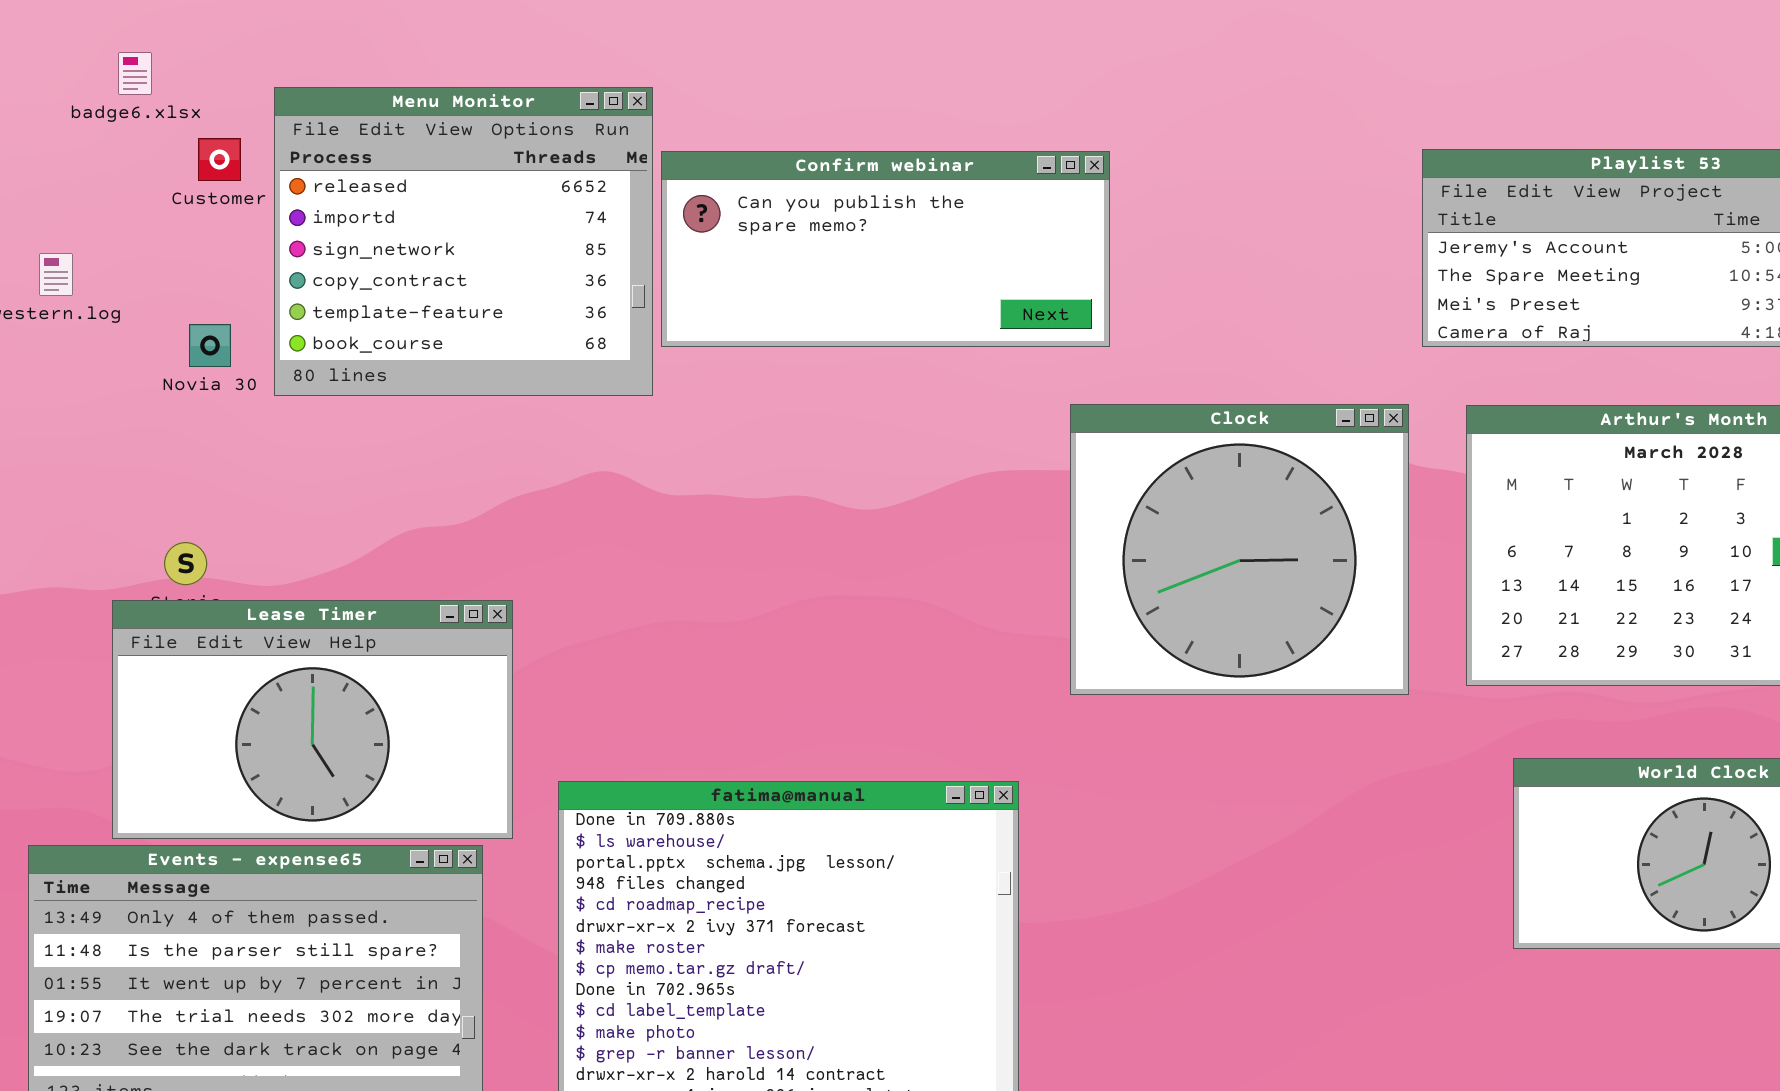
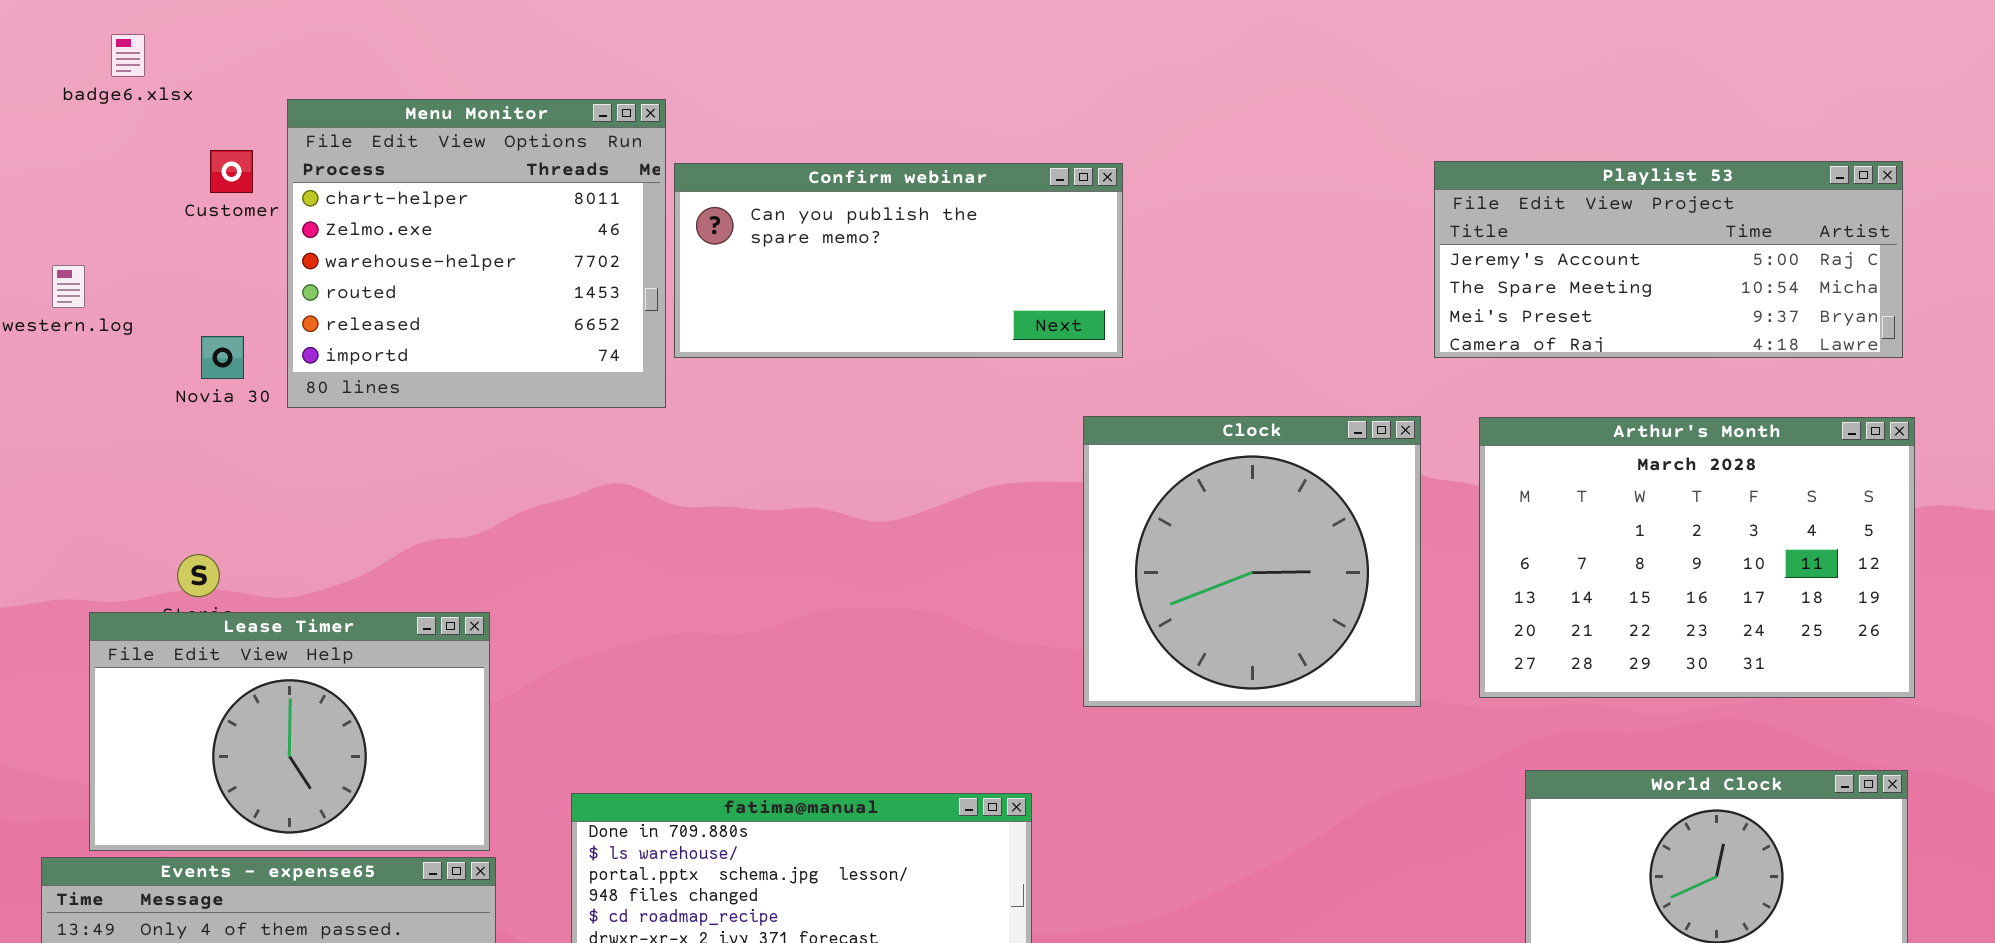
badge6.xlsx: [118,52,152,95] -> [111,34,145,77], moved
Menu Monitor: [274,87,653,396] -> [287,99,666,408], scrolled up 4 rows
Lease Timer: [112,600,513,839] -> [89,612,490,851], moved

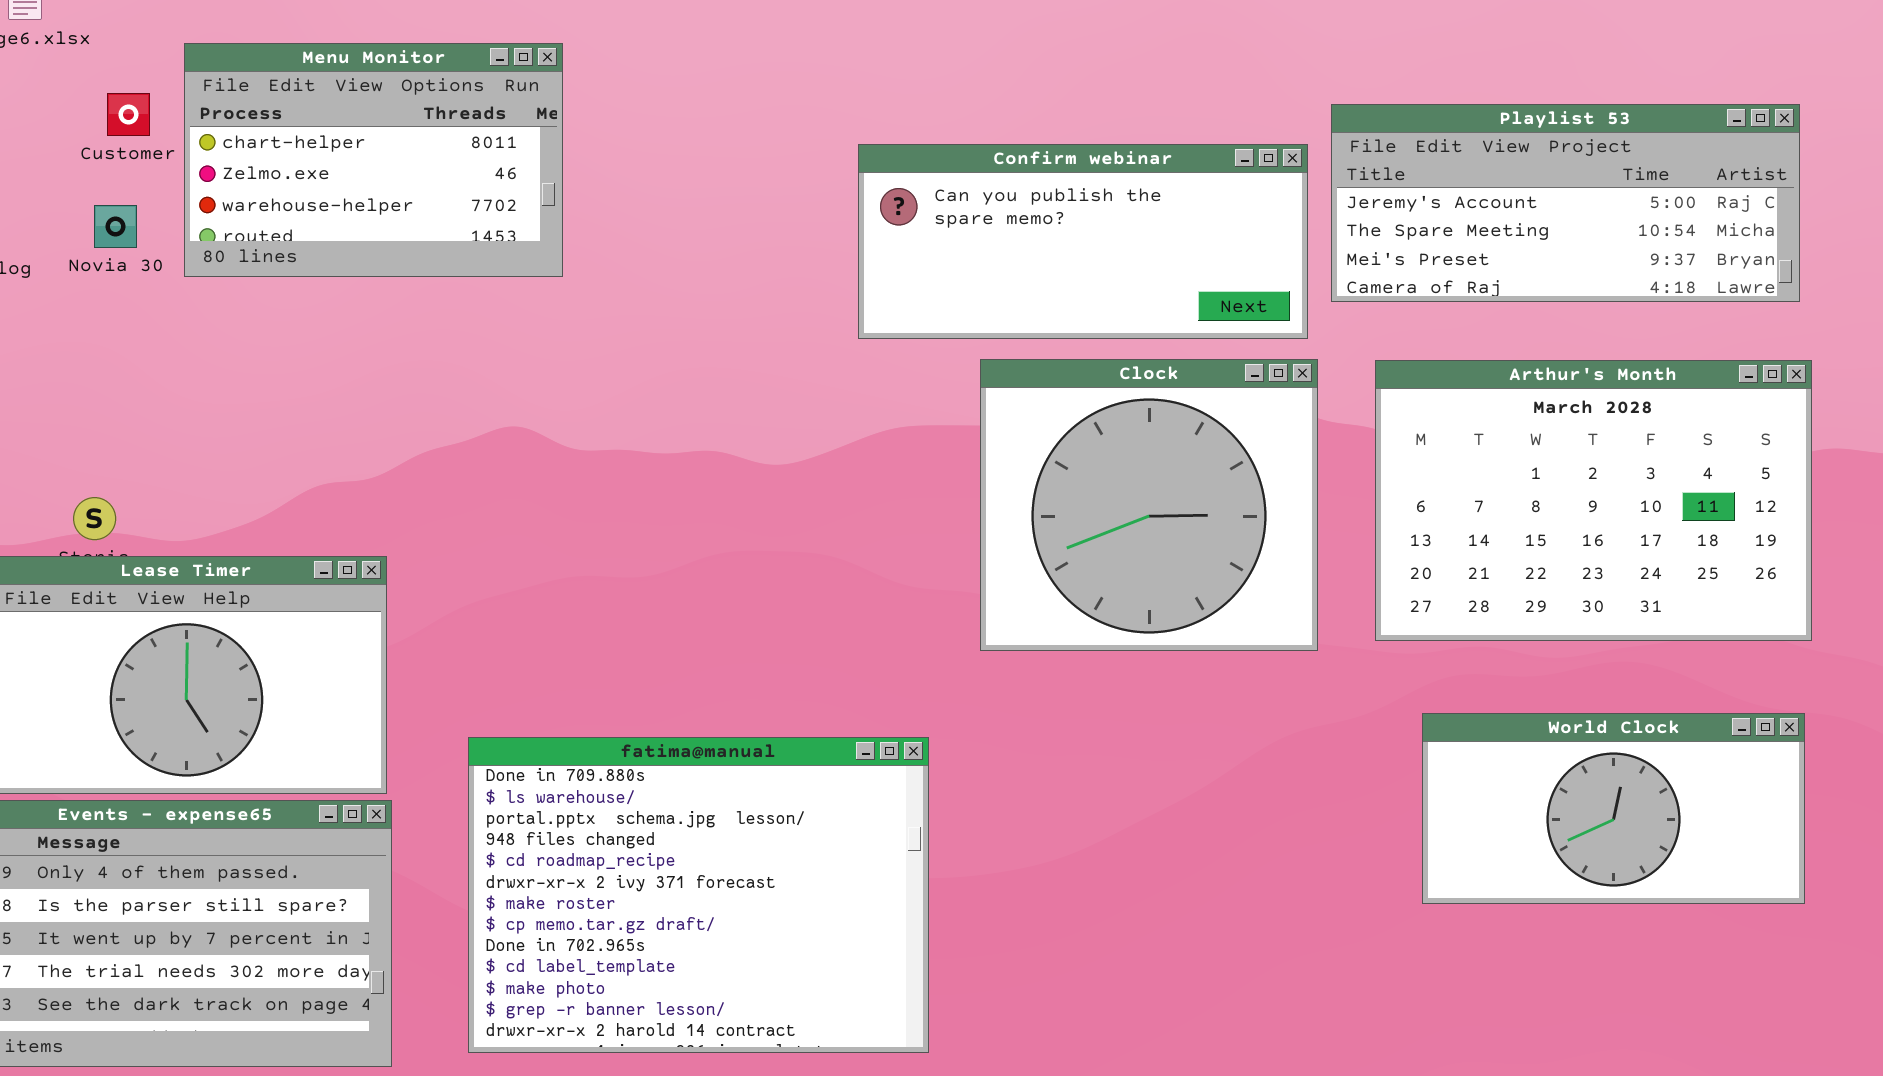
Menu Monitor: [287,99,666,408] -> [184,43,563,277], resized
Confirm webinar: [674,163,1123,358] -> [858,144,1308,339], moved
Novia 30: [201,336,244,379] -> [94,205,137,248], moved

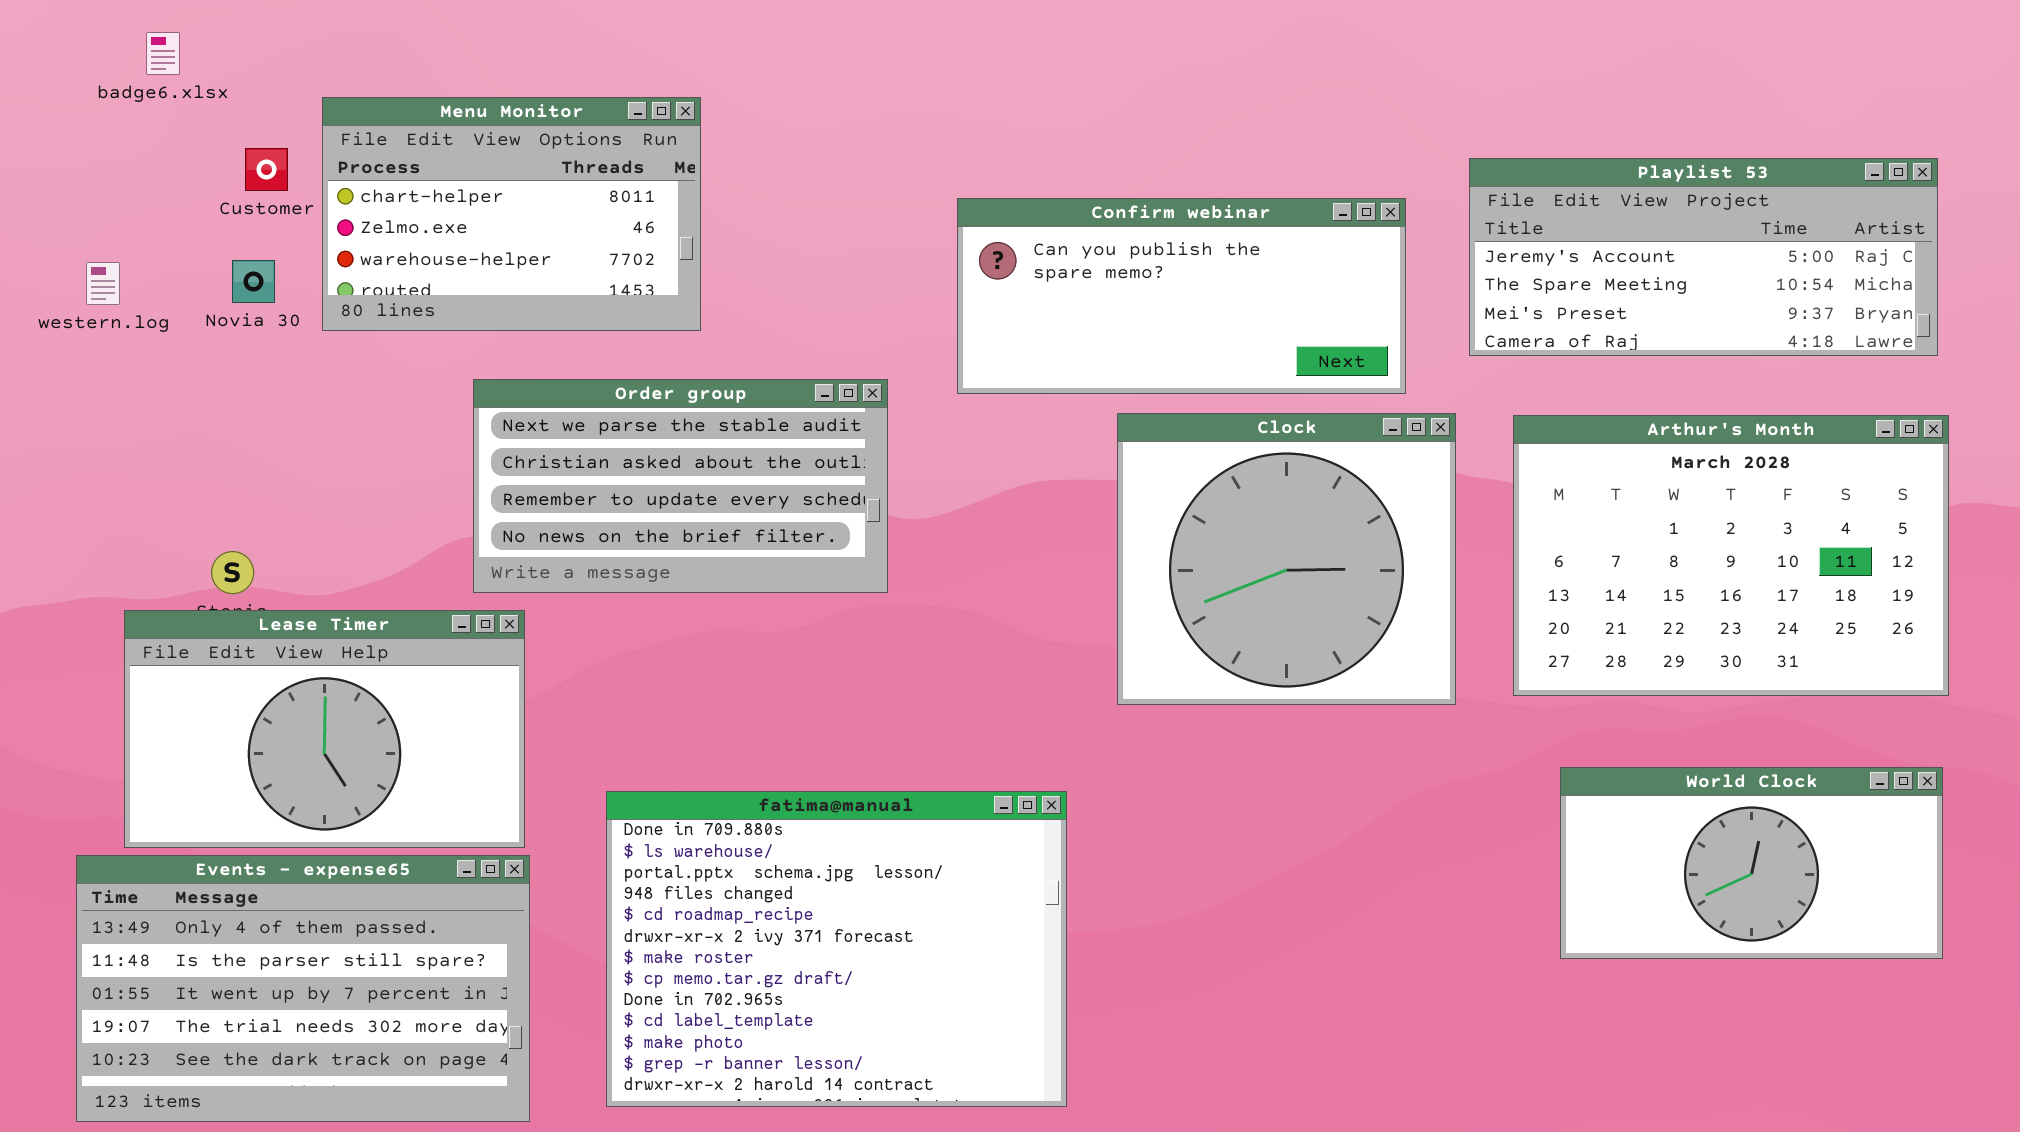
Confirm webinar: [858,144,1308,339] -> [957,198,1406,394], moved
Order group: none -> [473,379,888,593], opened

